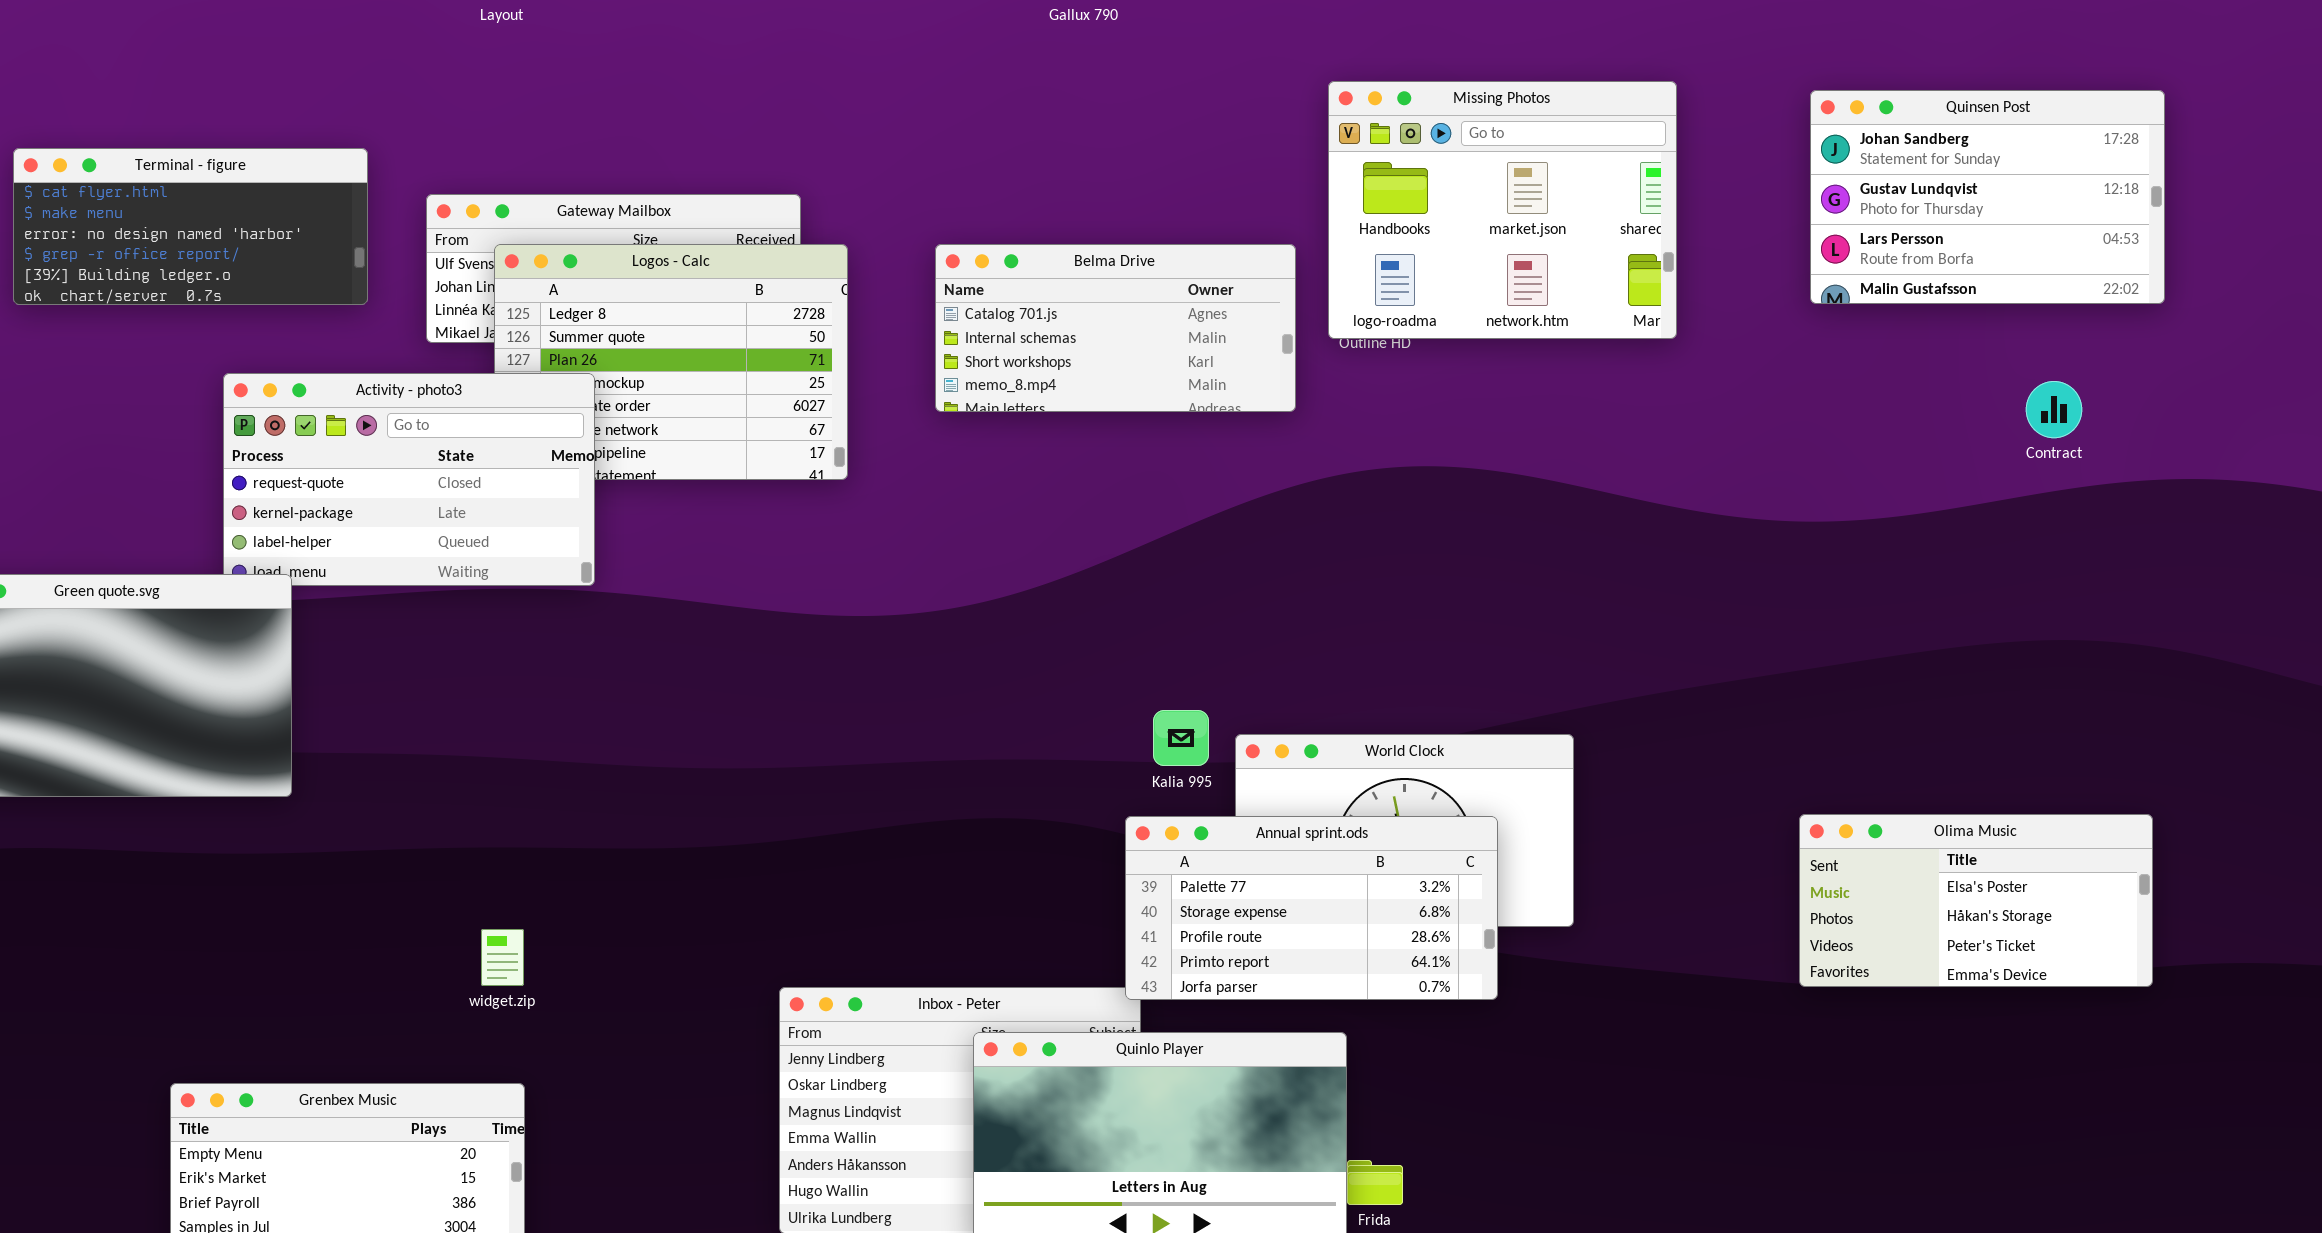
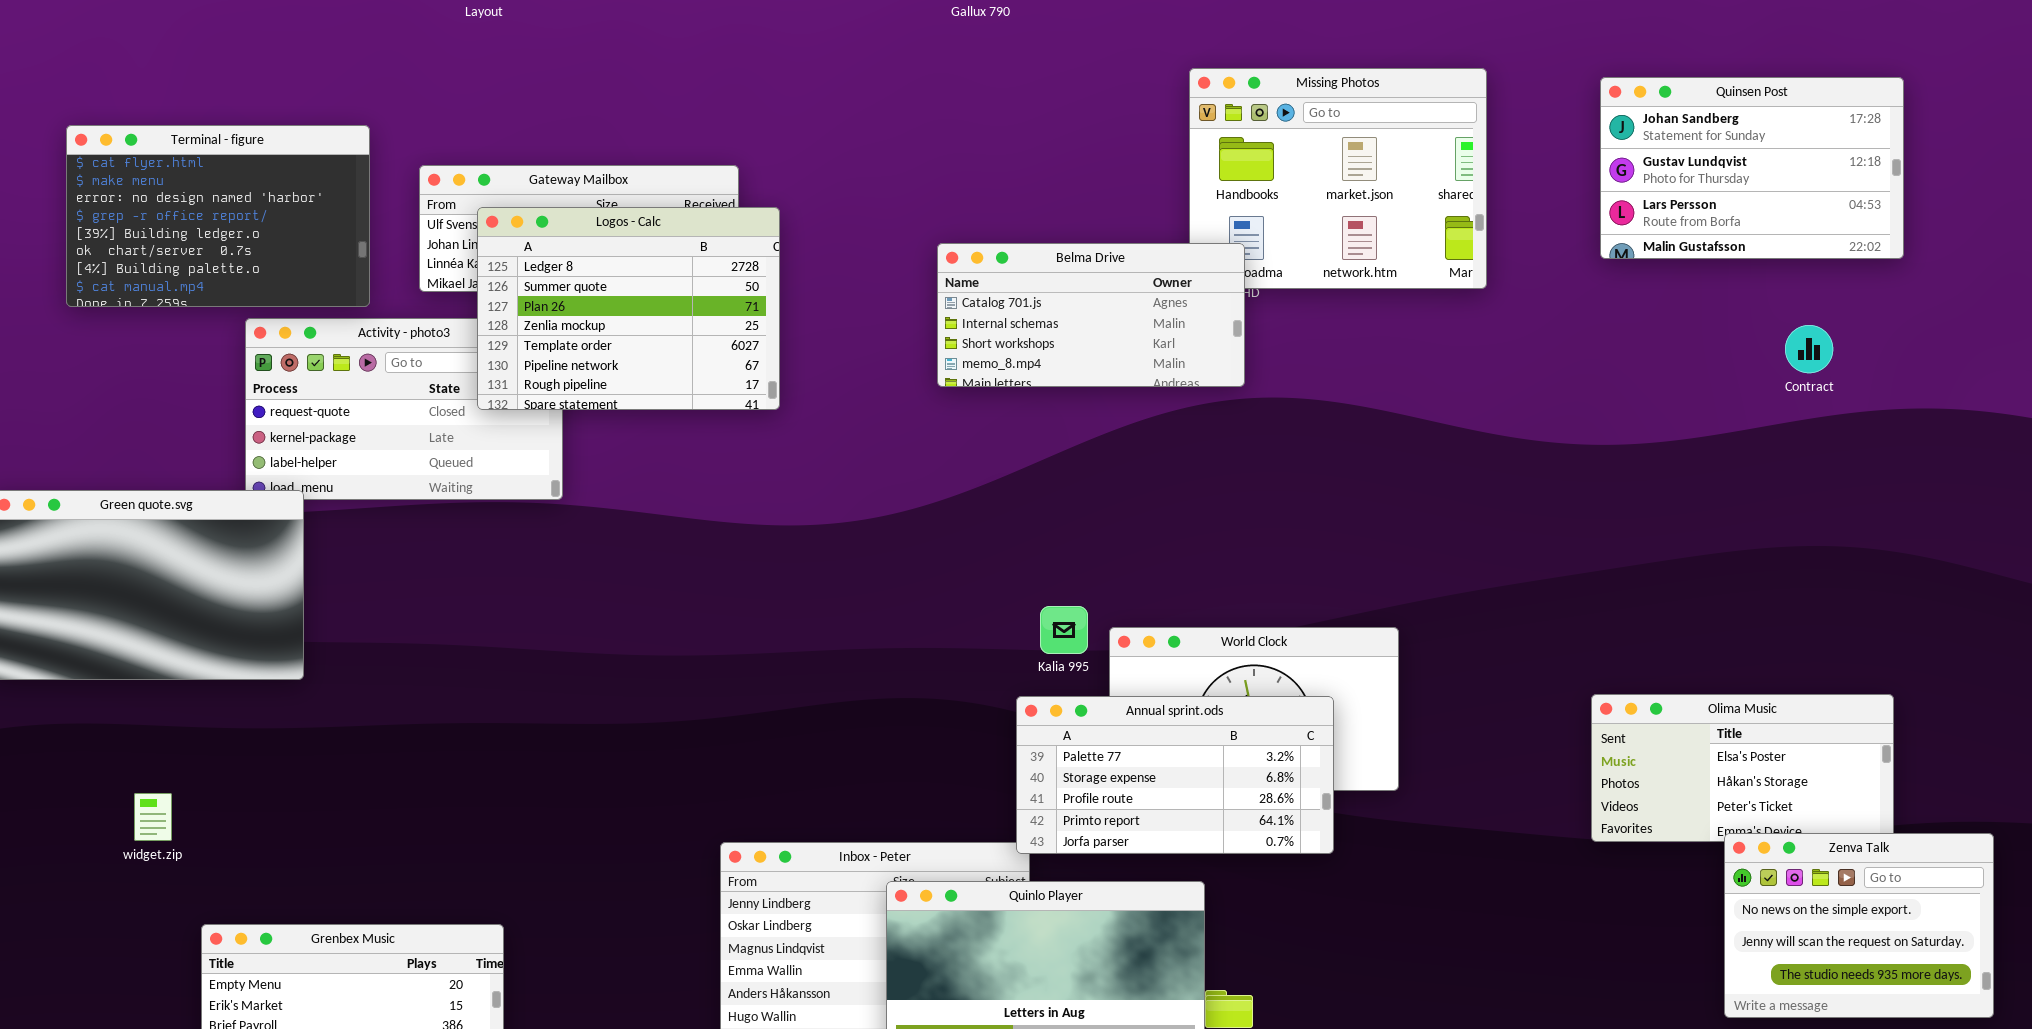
Terminal - figure: [13,148,368,305] -> [66,125,370,307], resized
Logos - Calc: [494,244,848,480] -> [477,207,780,410], raised
Belma Drive: [935,244,1296,412] -> [937,243,1245,387], moved
widget.zip: [481,929,524,986] -> [134,793,172,841], moved
Zenva Talk: none -> [1724,833,1994,1018], opened

